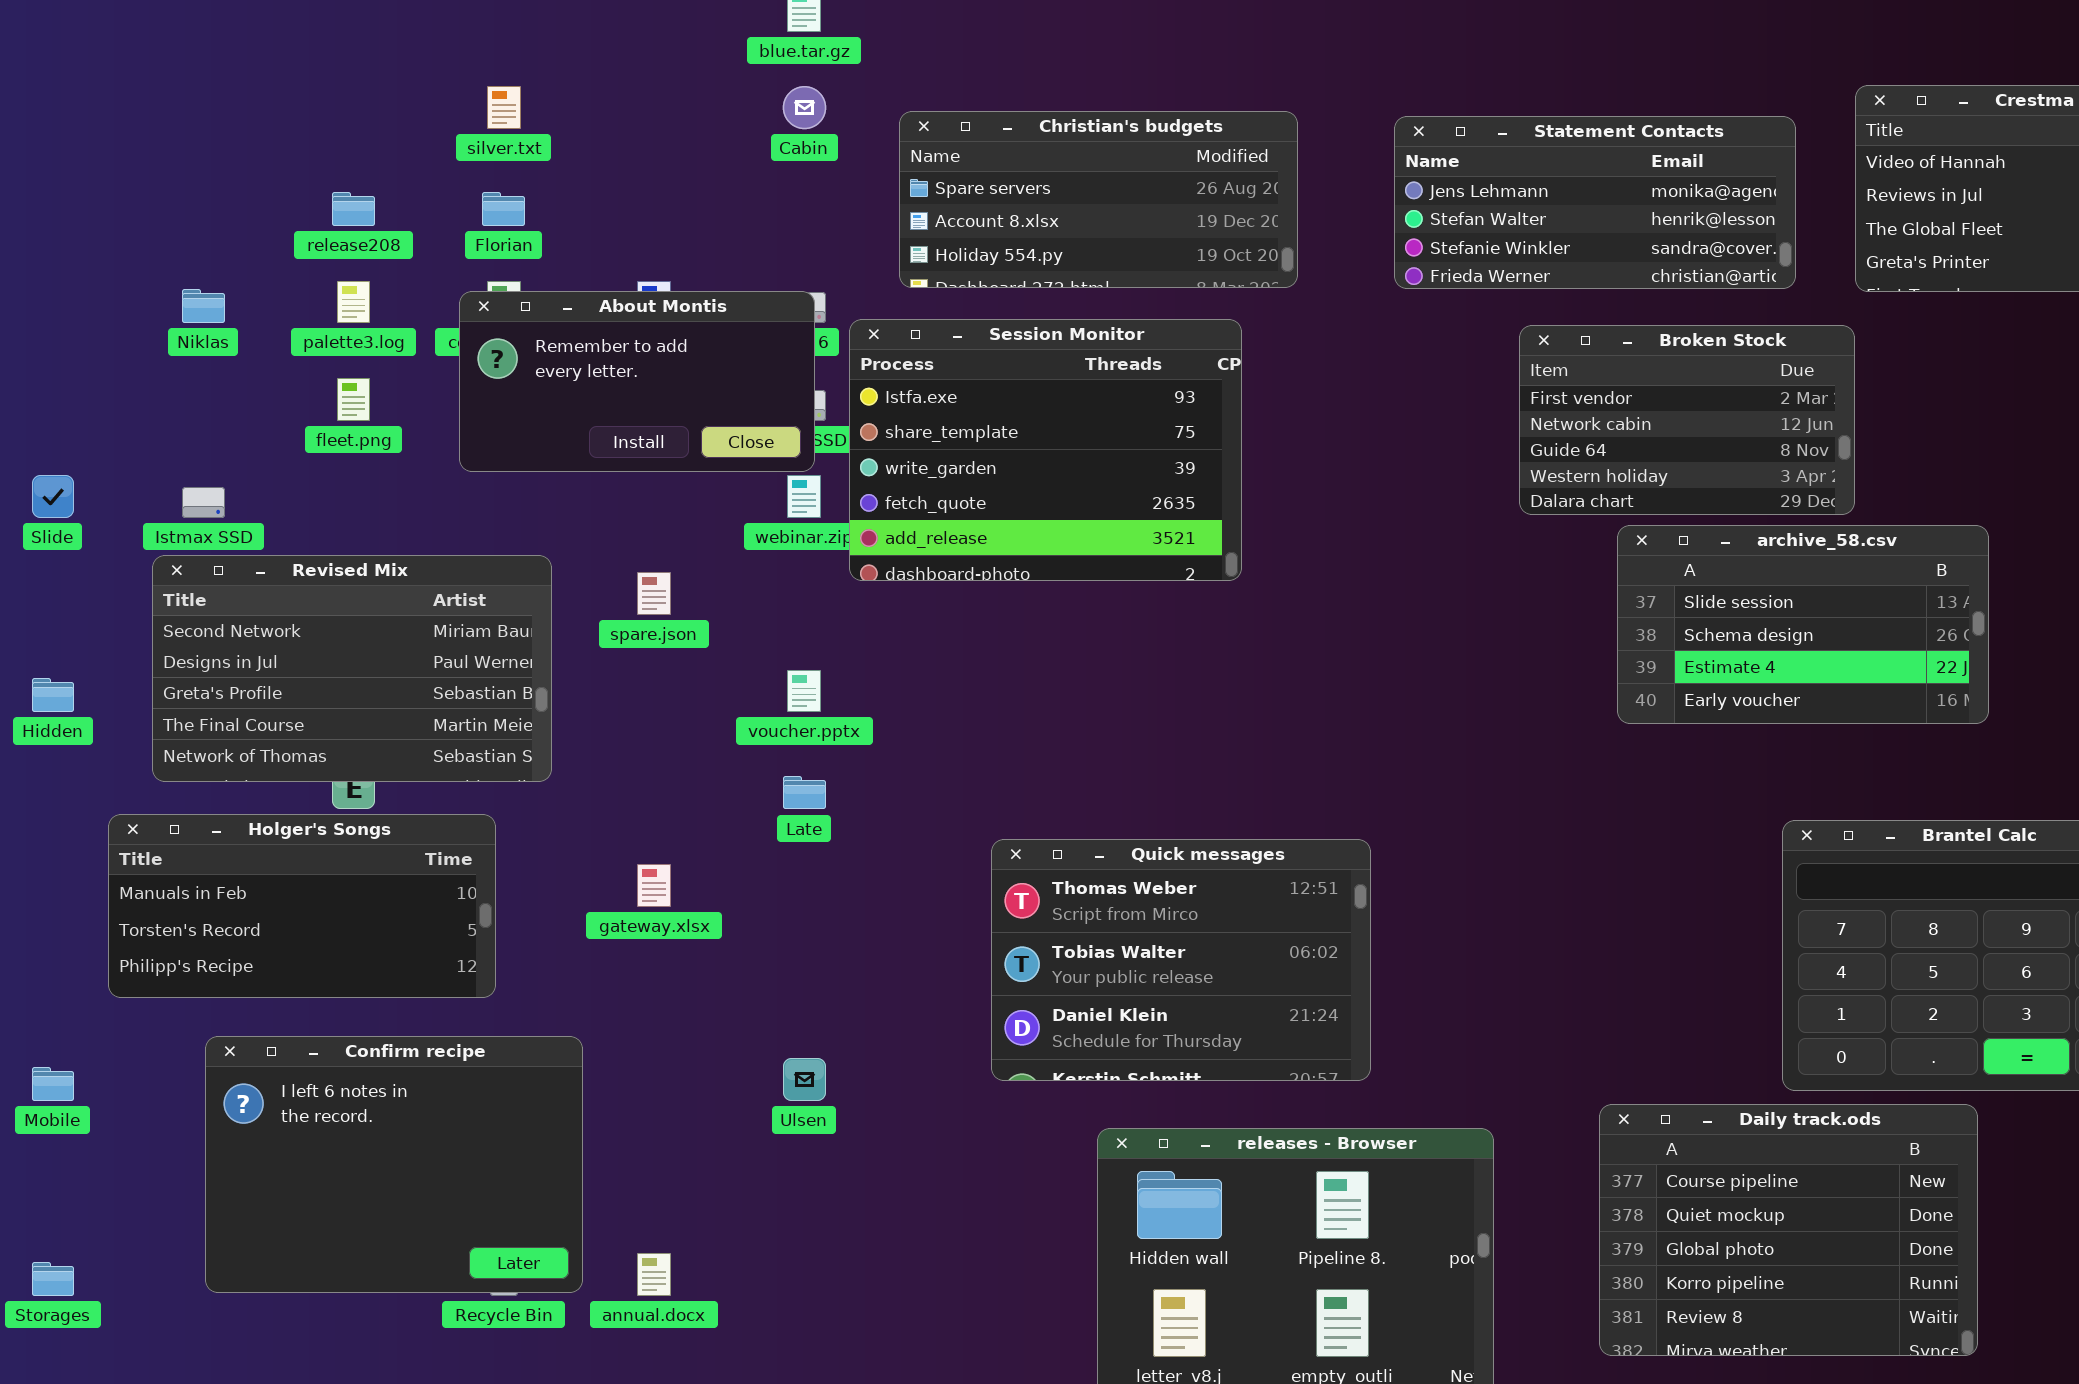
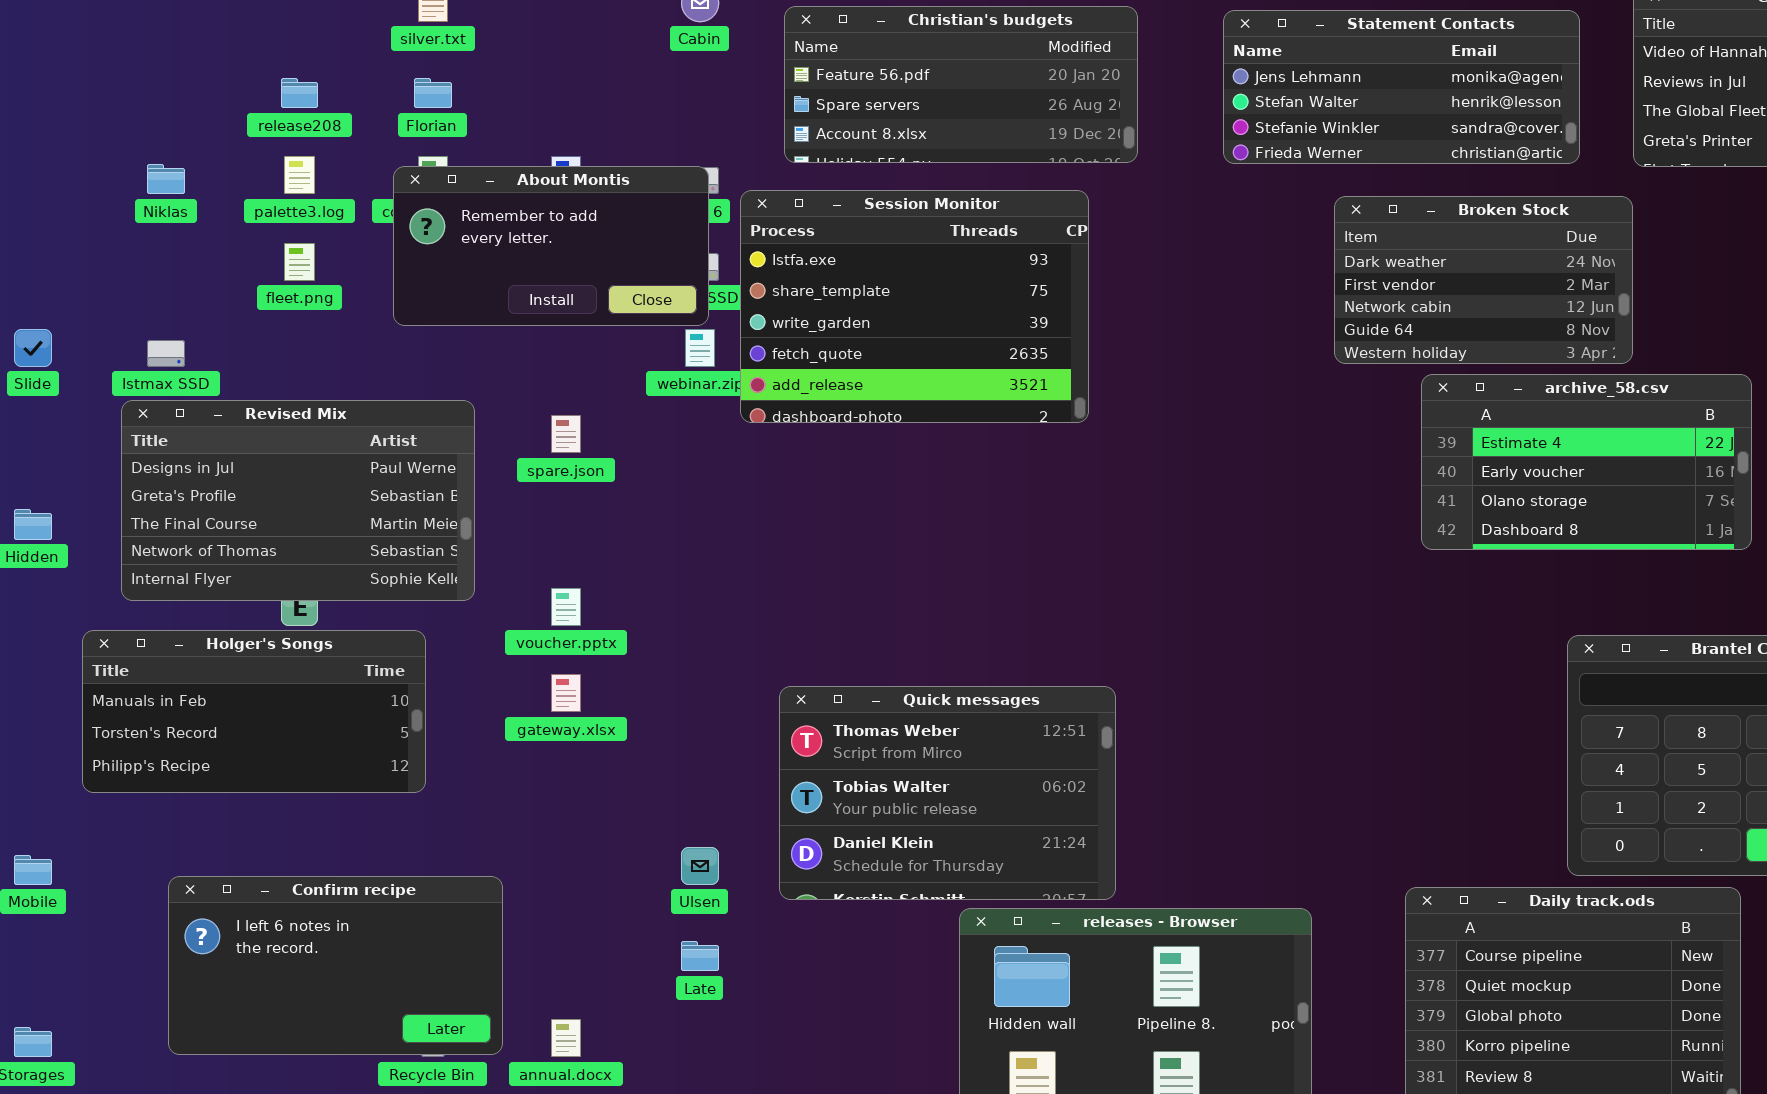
Christian's budgets: [899,111,1298,288] -> [784,6,1138,163], scrolled up 1 row
Broken Stock: [1519,325,1855,515] -> [1334,196,1633,364], scrolled up 1 row
archive_58.csv: [1617,525,1989,724] -> [1421,374,1752,550], scrolled down 2 rows
Revised Mix: [152,555,552,782] -> [121,400,475,601], scrolled down 1 row
voucher.pptx: [787,670,821,712] -> [551,588,581,626], moved
Late: [783,776,826,809] -> [681,941,719,971], moved
Quick messages: [991,839,1371,1081] -> [779,686,1116,900], moved
Confirm recipe: [205,1036,583,1293] -> [168,876,503,1055], resized

